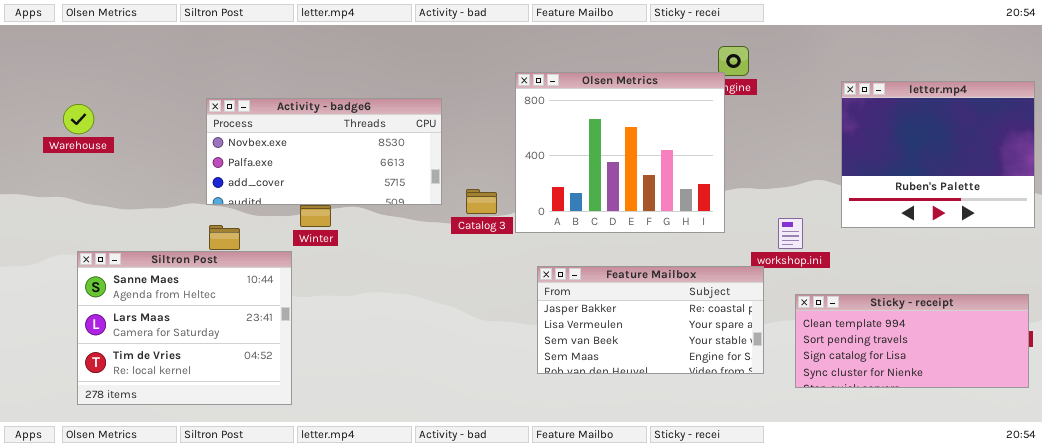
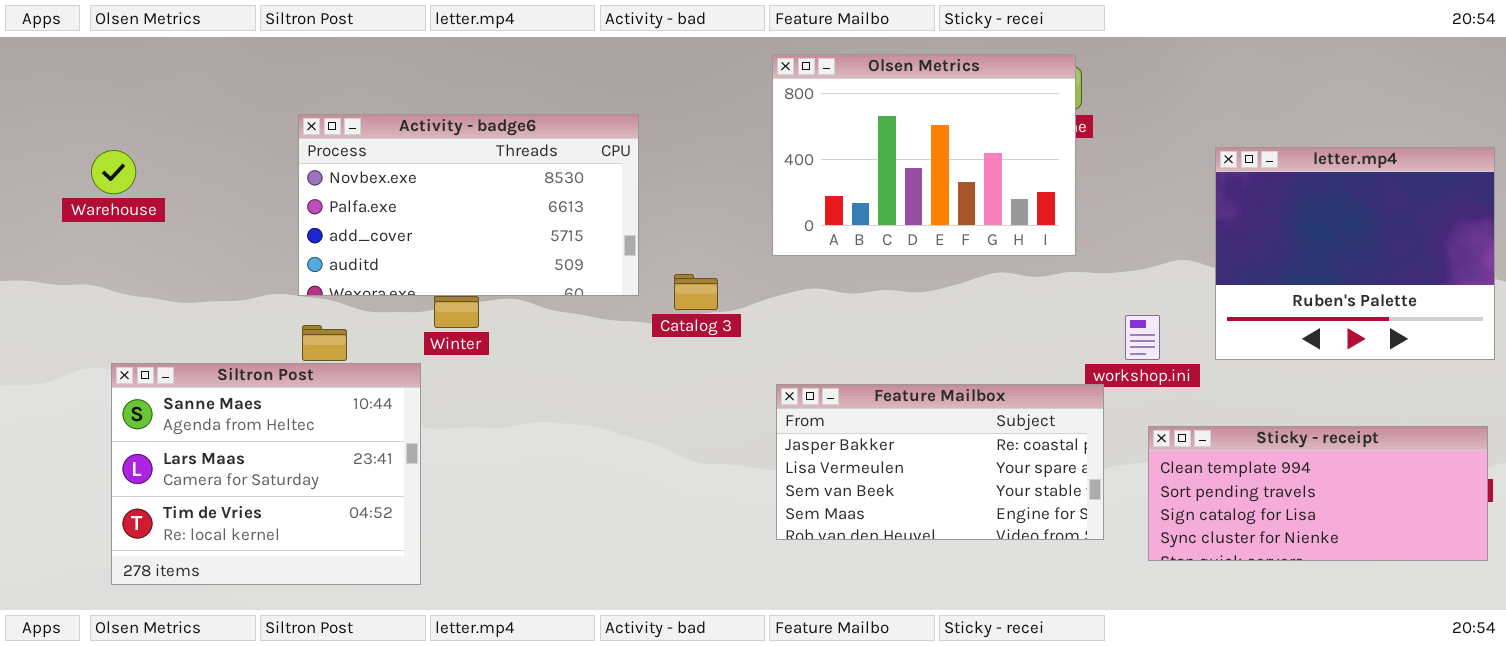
Olsen Metrics: [515,72,725,233] -> [772,54,1076,256], moved, resized
letter.mp4: [841,81,1035,228] -> [1215,147,1495,360], moved
Activity - badge6: [206,98,442,205] -> [298,114,639,296], resized

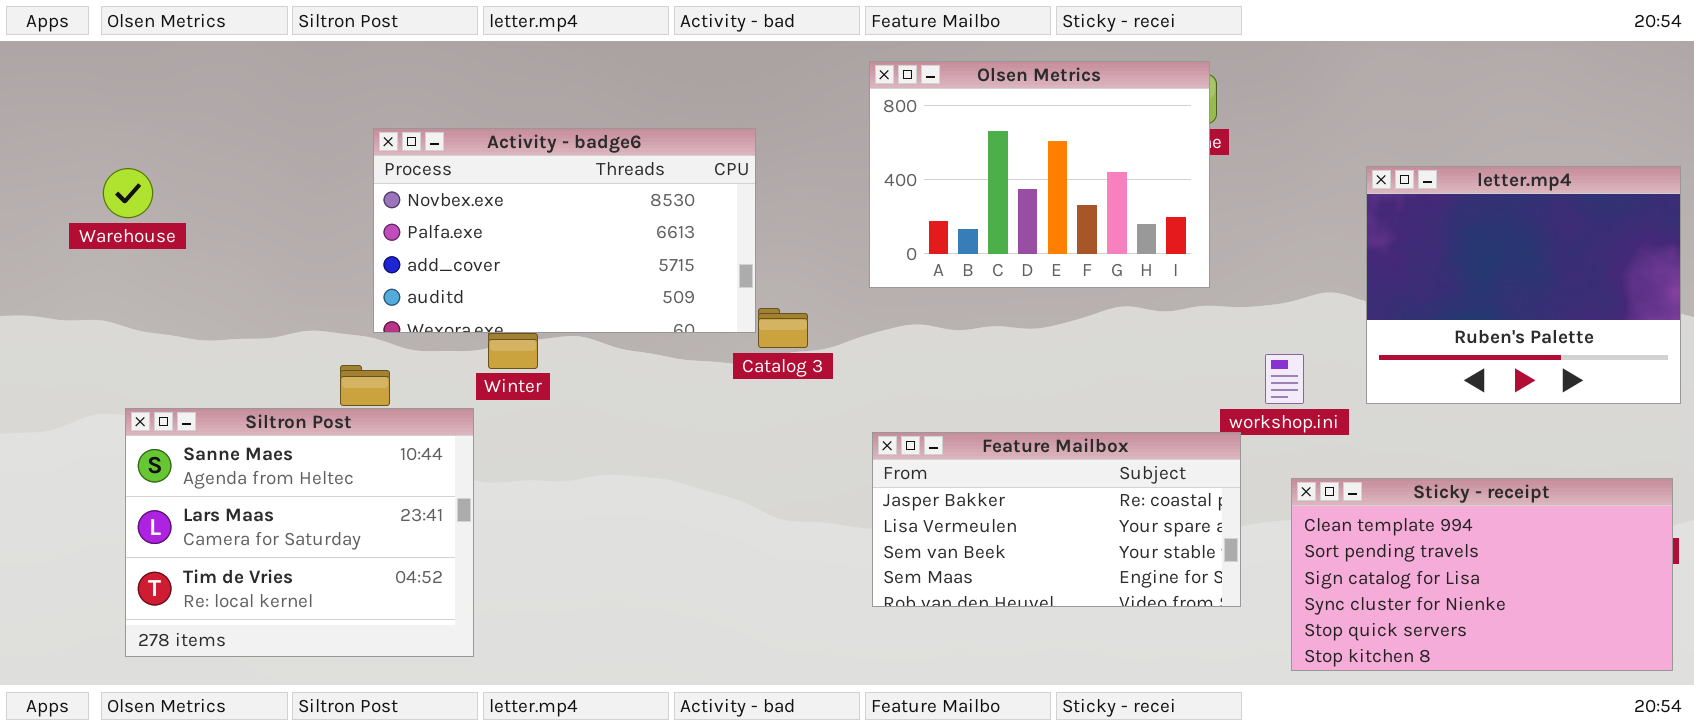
Activity - badge6: [298,114,639,296] -> [373,128,756,333], moved
Sticky - receipt: [1148,426,1488,561] -> [1291,478,1673,671], resized

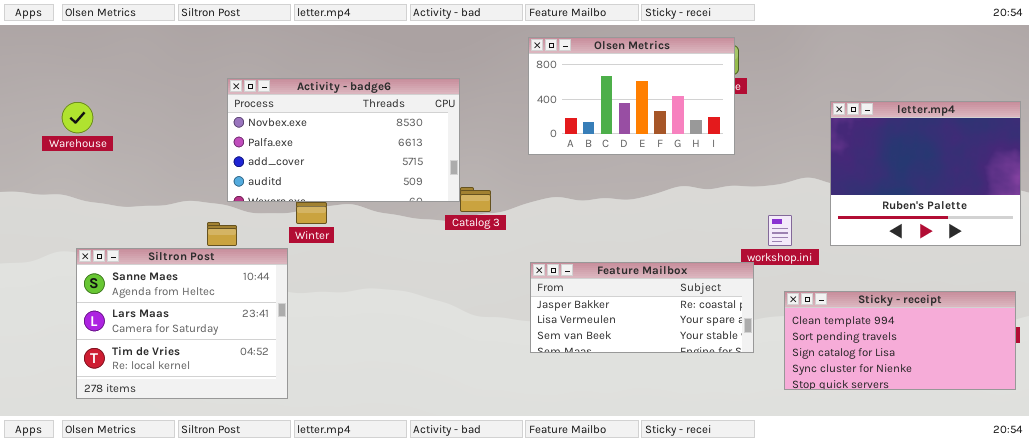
Olsen Metrics: [869,61,1210,288] -> [528,37,735,155], resized
Feature Mailbox: [872,432,1241,607] -> [530,262,754,353], resized
Sticky - receipt: [1291,478,1673,671] -> [784,291,1016,390], resized

